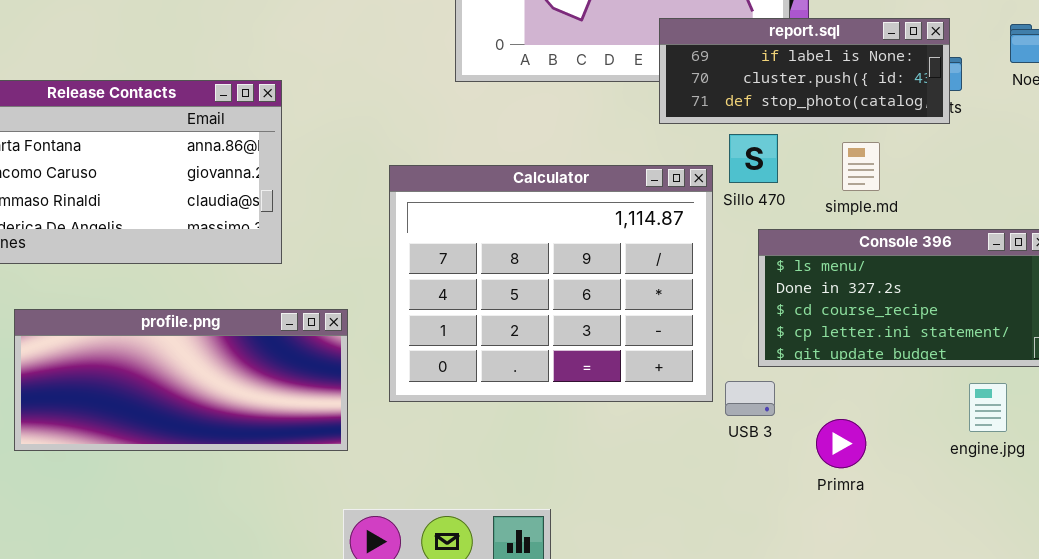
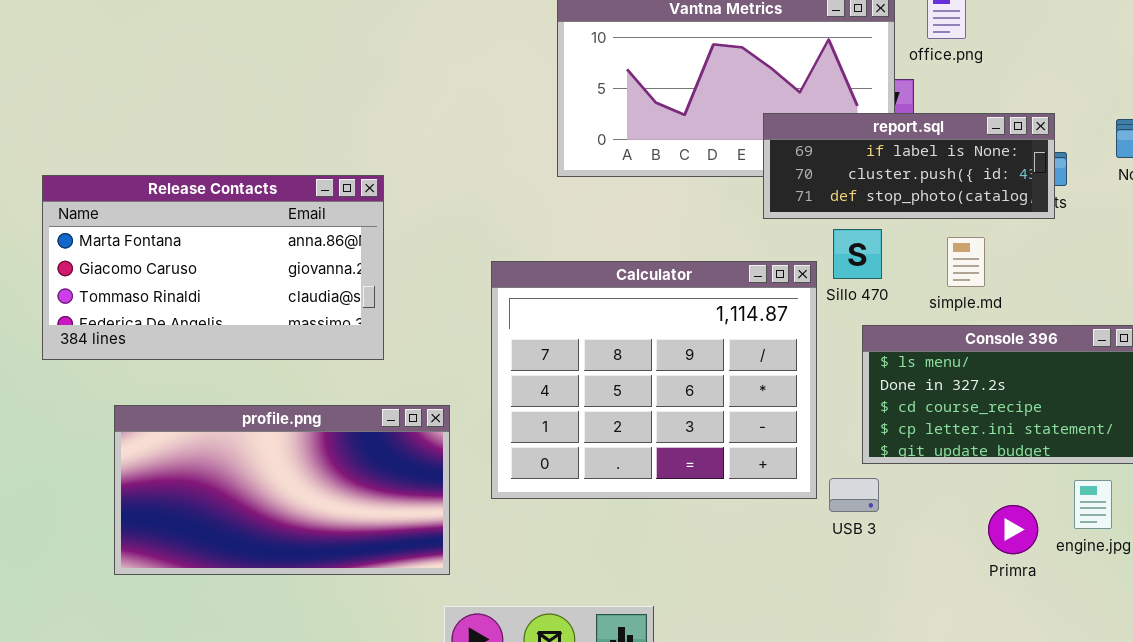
profile.png: [14,309,348,451] -> [114,405,450,575], resized
Primra: [816,419,866,468] -> [988,505,1038,554], moved

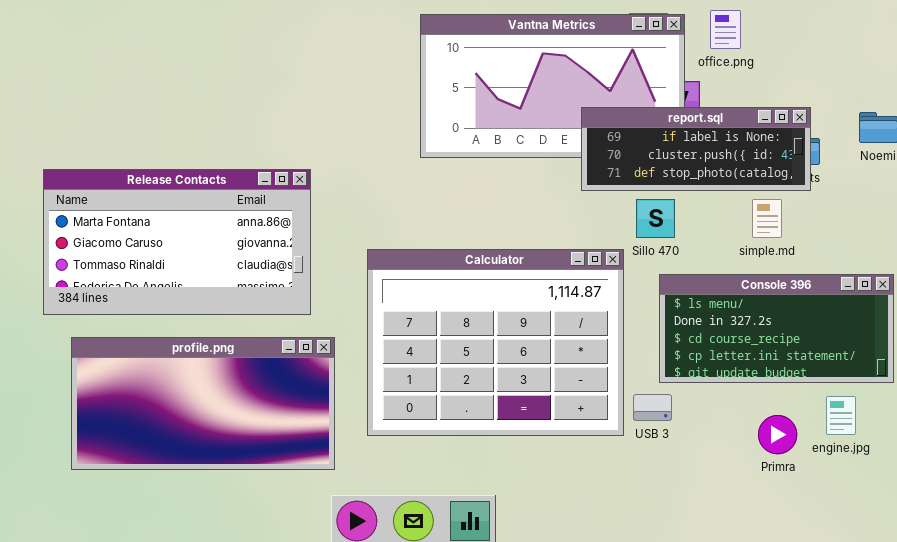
Release Contacts: [42,175,384,360] -> [43,169,311,315], moved
simple.md: [947,237,985,287] -> [752,199,782,238], moved
Calculator: [491,261,817,499] -> [367,249,624,436], moved

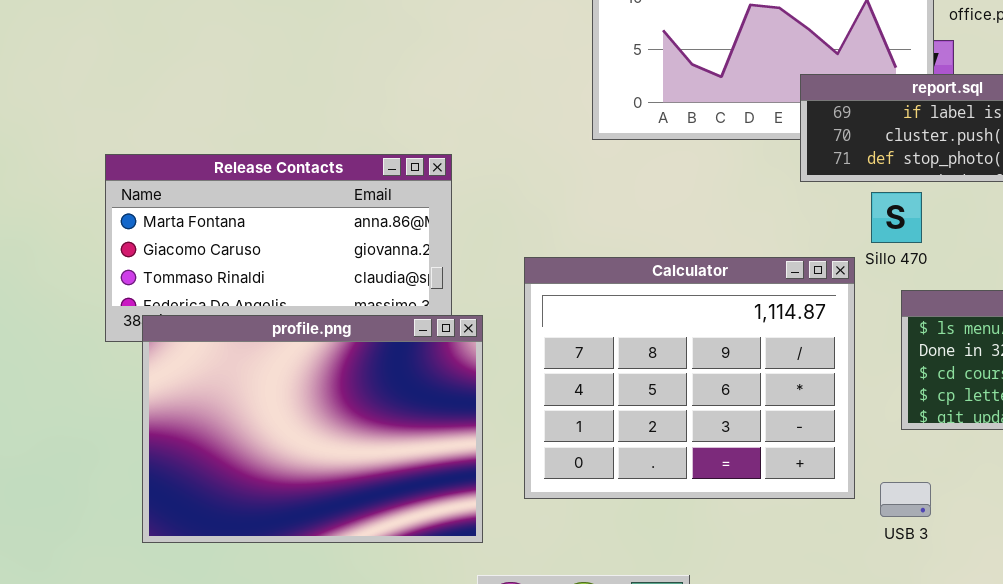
profile.png: [71,337,335,470] -> [142,315,483,543], resized
USB 3: [633,394,672,421] -> [880,482,931,517], moved

